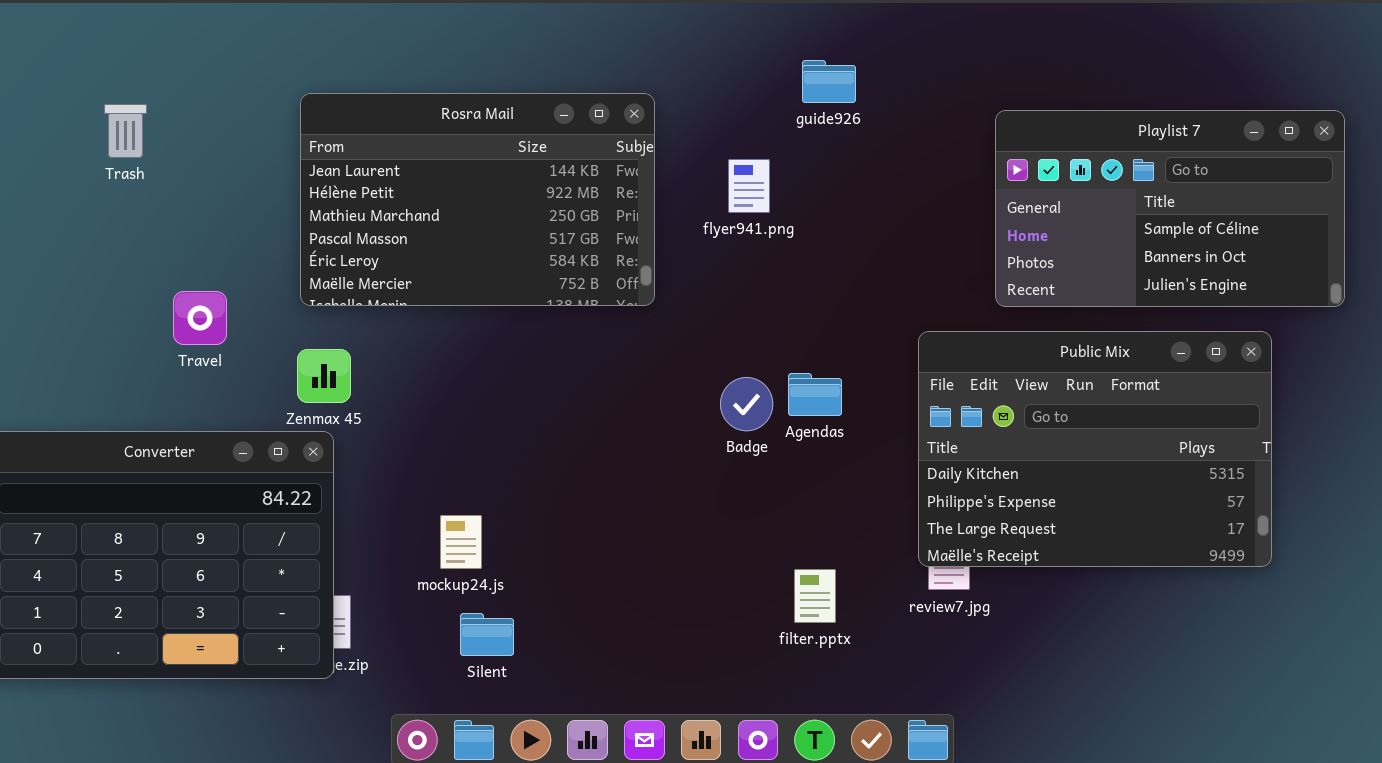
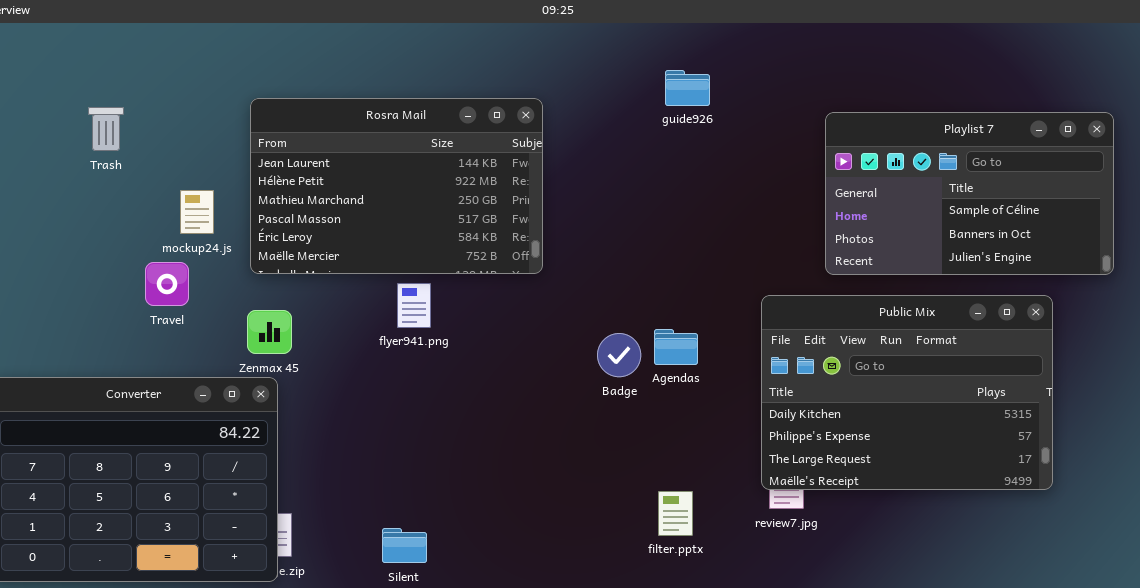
flyer941.png: [728,159,770,213] -> [397,283,431,328], moved
mockup24.js: [440,515,482,569] -> [180,190,214,234], moved

